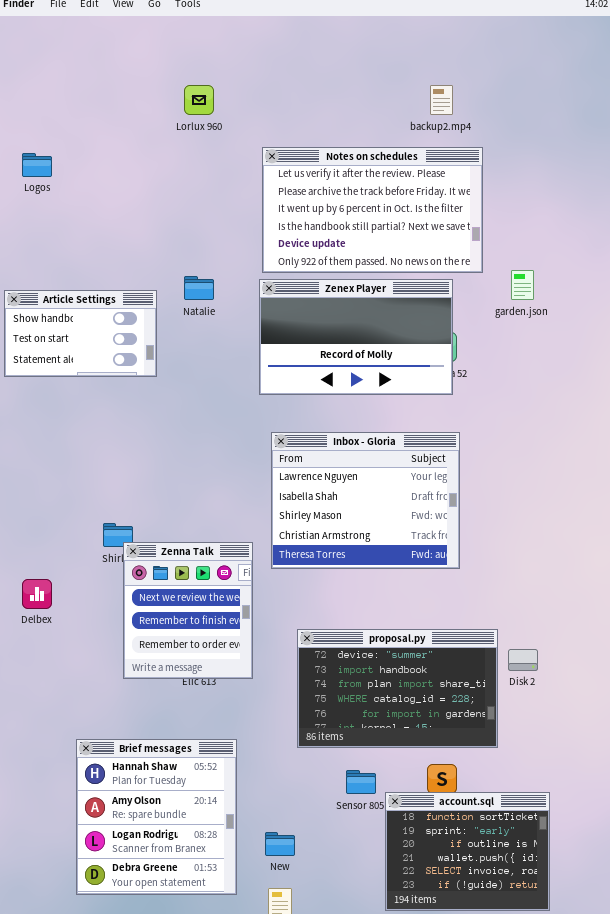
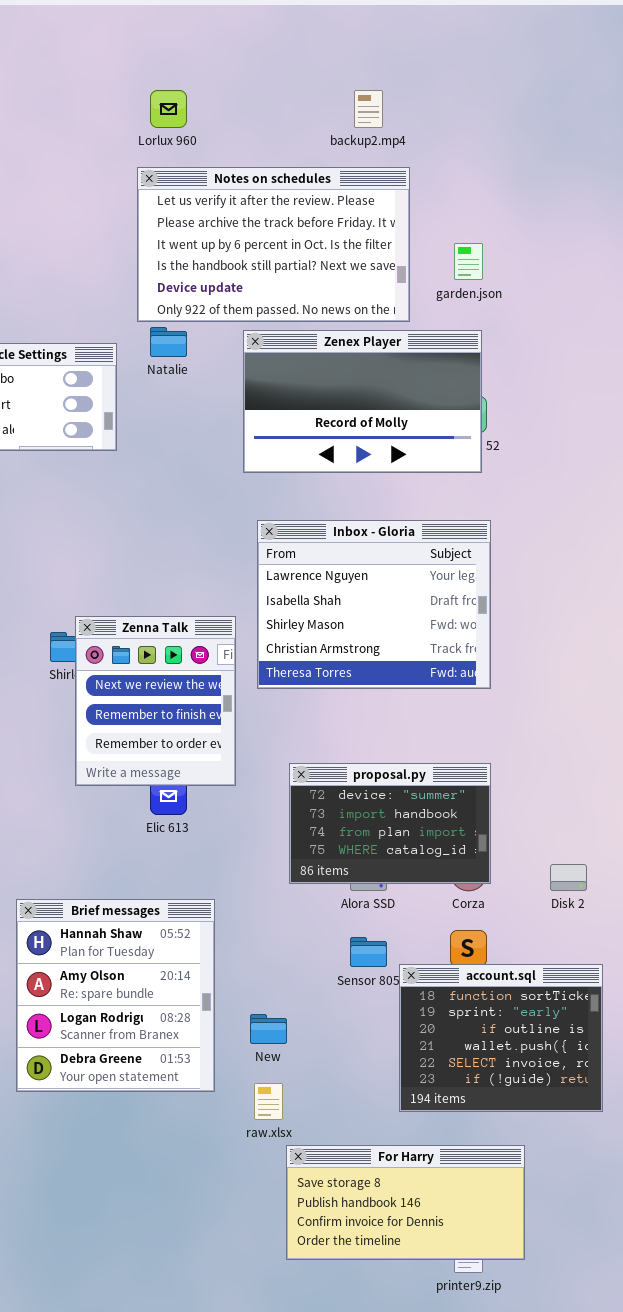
backup2.mp4: [430,85,453,115] -> [354,90,383,128], moved
Notes on schedules: [262,147,483,273] -> [137,167,410,322], moved
garden.json: [511,270,534,300] -> [454,243,483,280], moved
Zenna Talk: [123,542,253,679] -> [75,616,236,786], moved
proposal.py: [297,629,498,748] -> [289,763,491,884], resized
Disk 2: [508,649,538,671] -> [550,864,587,891], moved

